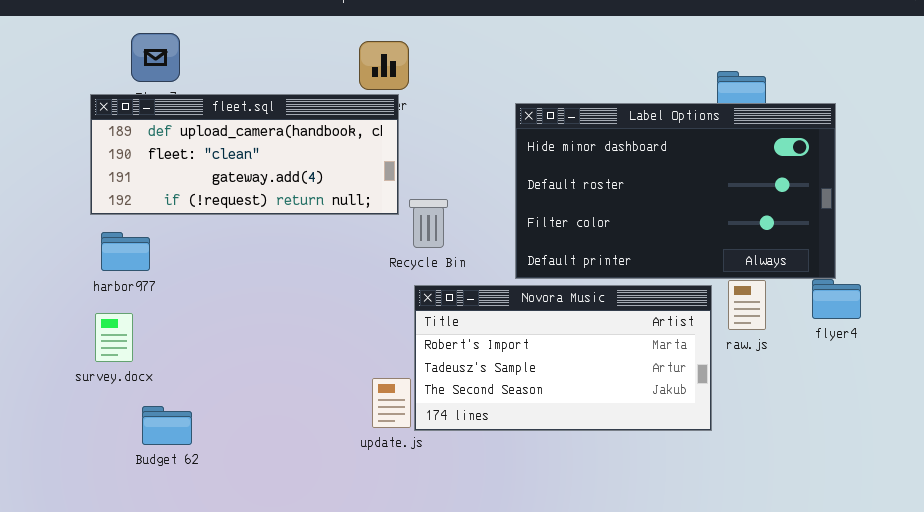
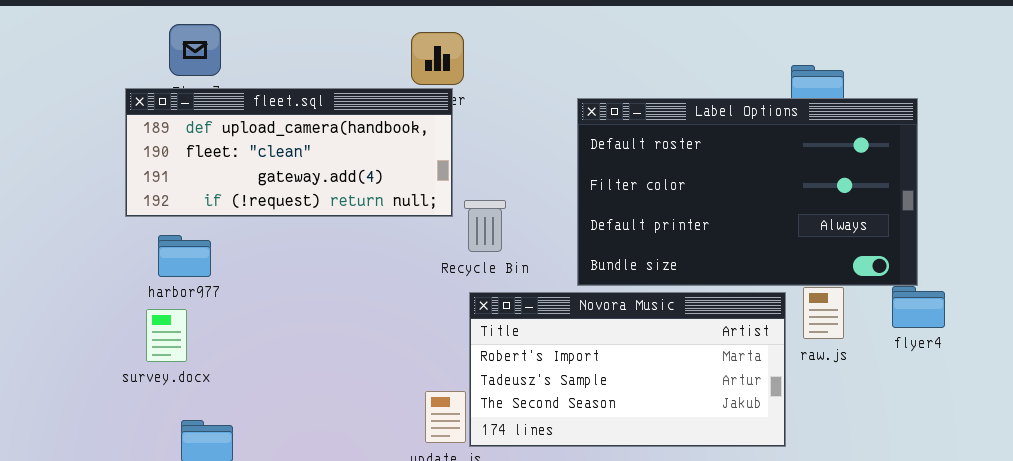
Label Options: [515,103,836,279] -> [577,98,918,286], scrolled down 1 row
harbor977: [101,232,150,271] -> [158,235,211,277], moved
survey.docx: [95,313,133,362] -> [146,309,187,362], moved

